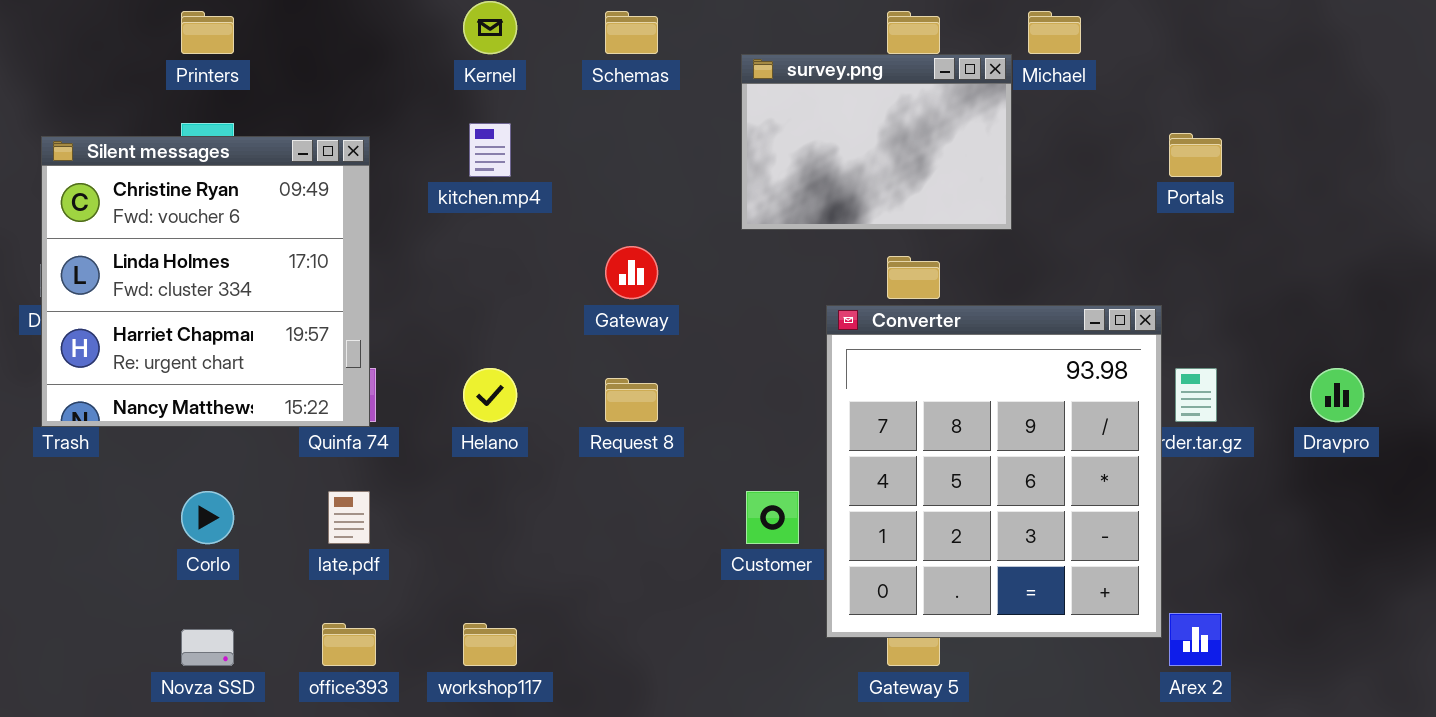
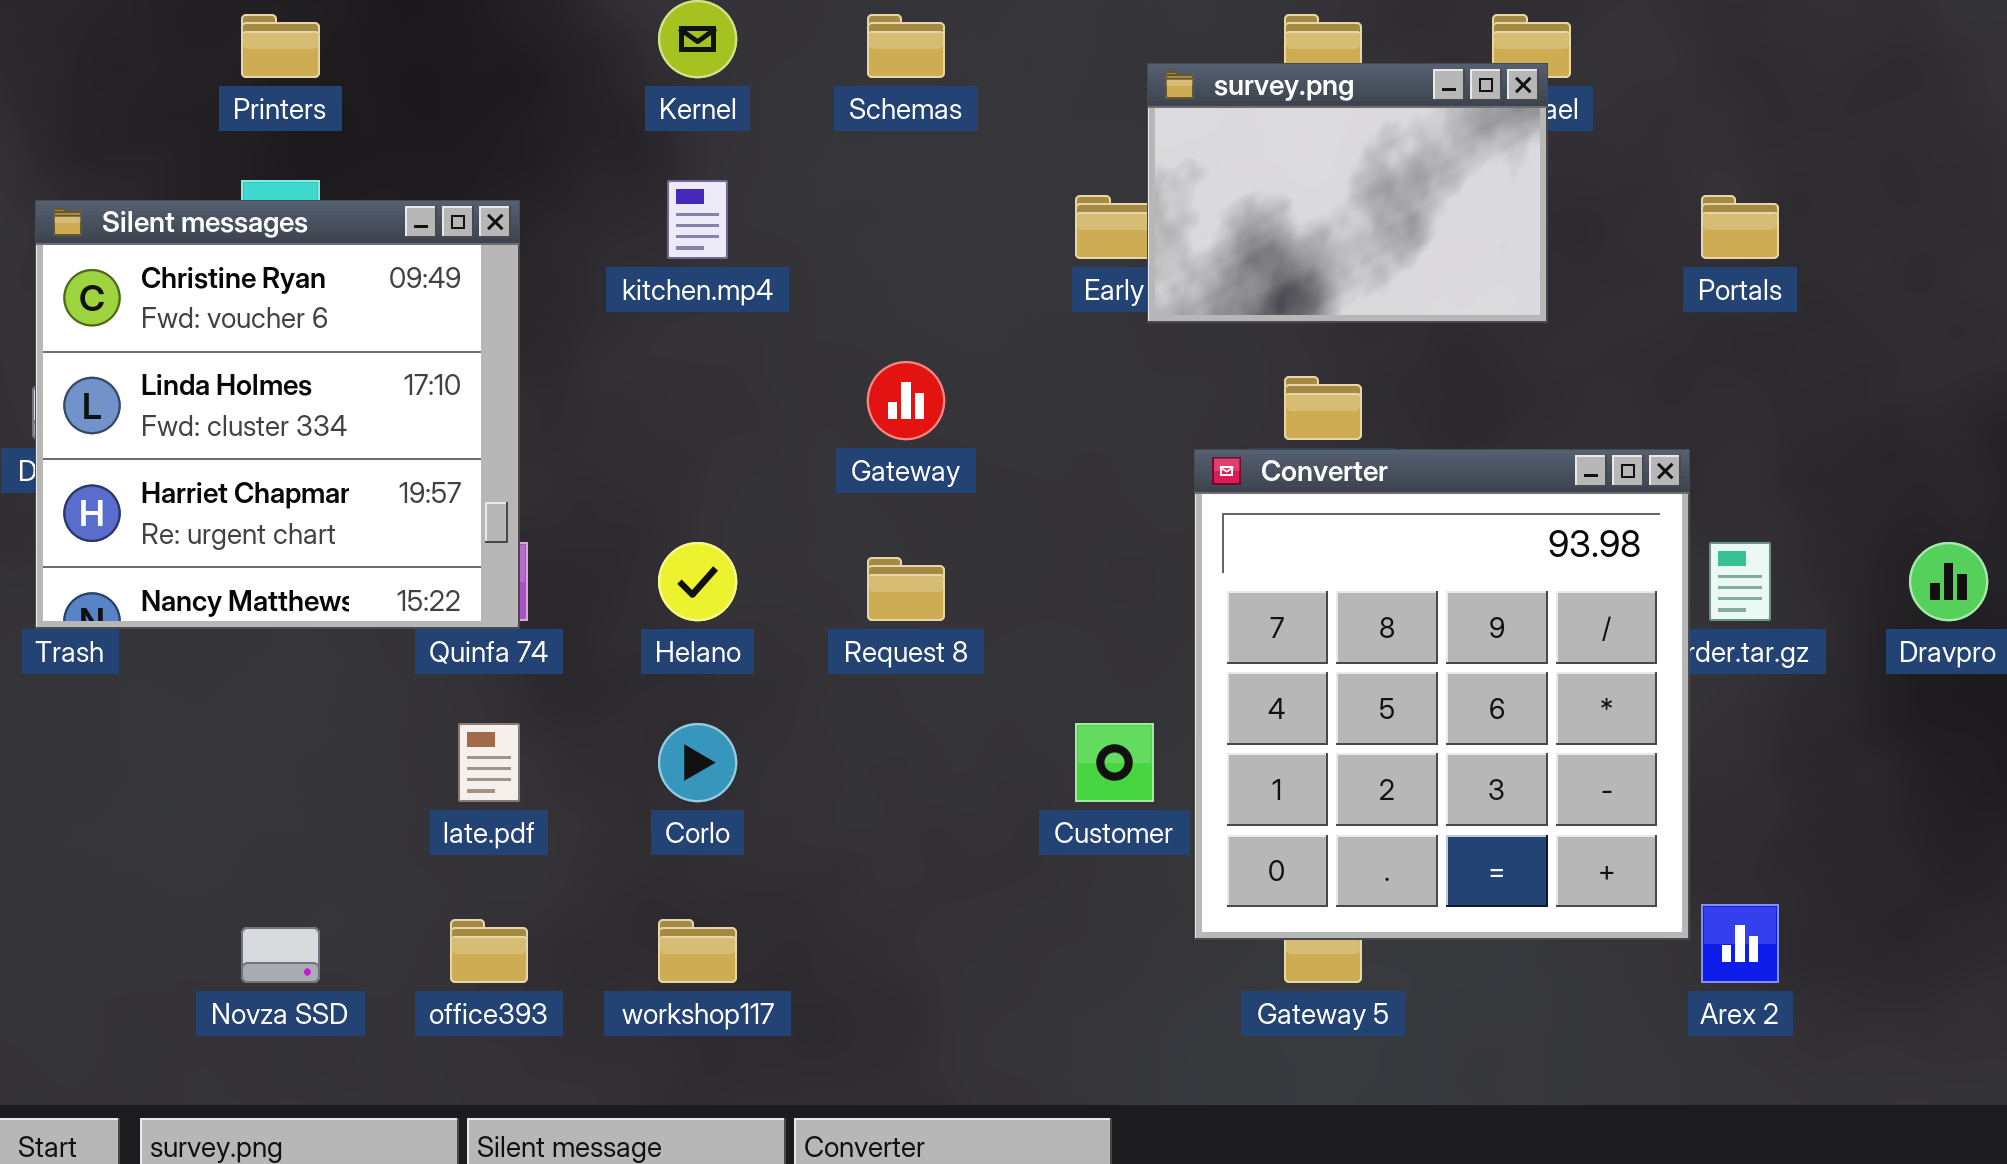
survey.png: [741,54,1012,230] -> [1147,63,1548,323], moved
Corlo: [181,491,234,544] -> [658,723,737,802], moved

